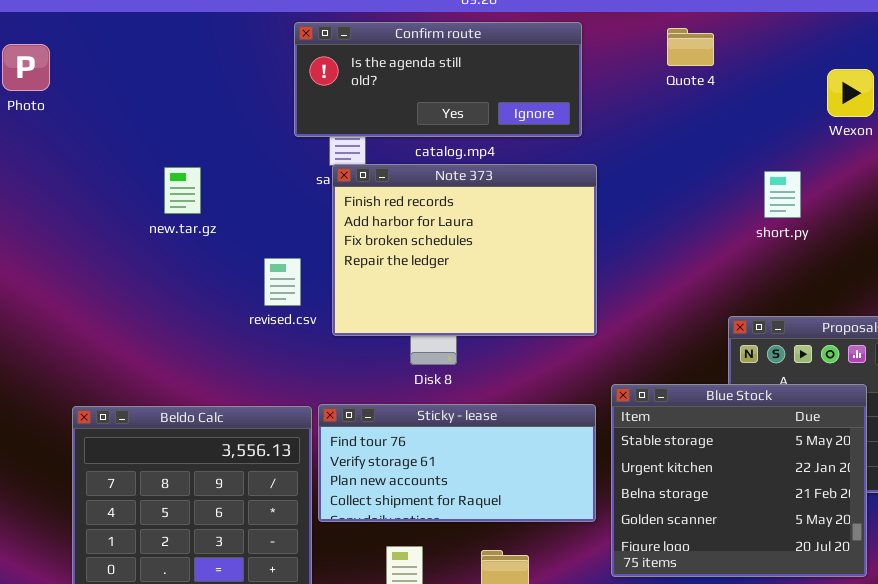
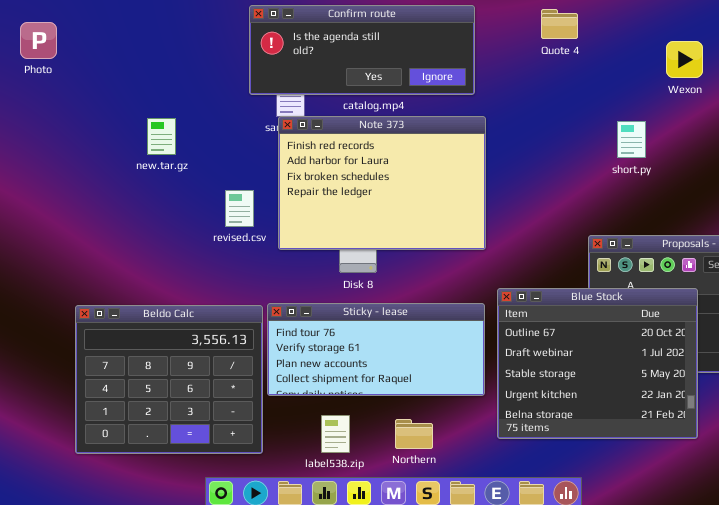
Blue Stock: [611,384,867,577] -> [497,288,698,439], scrolled up 2 rows

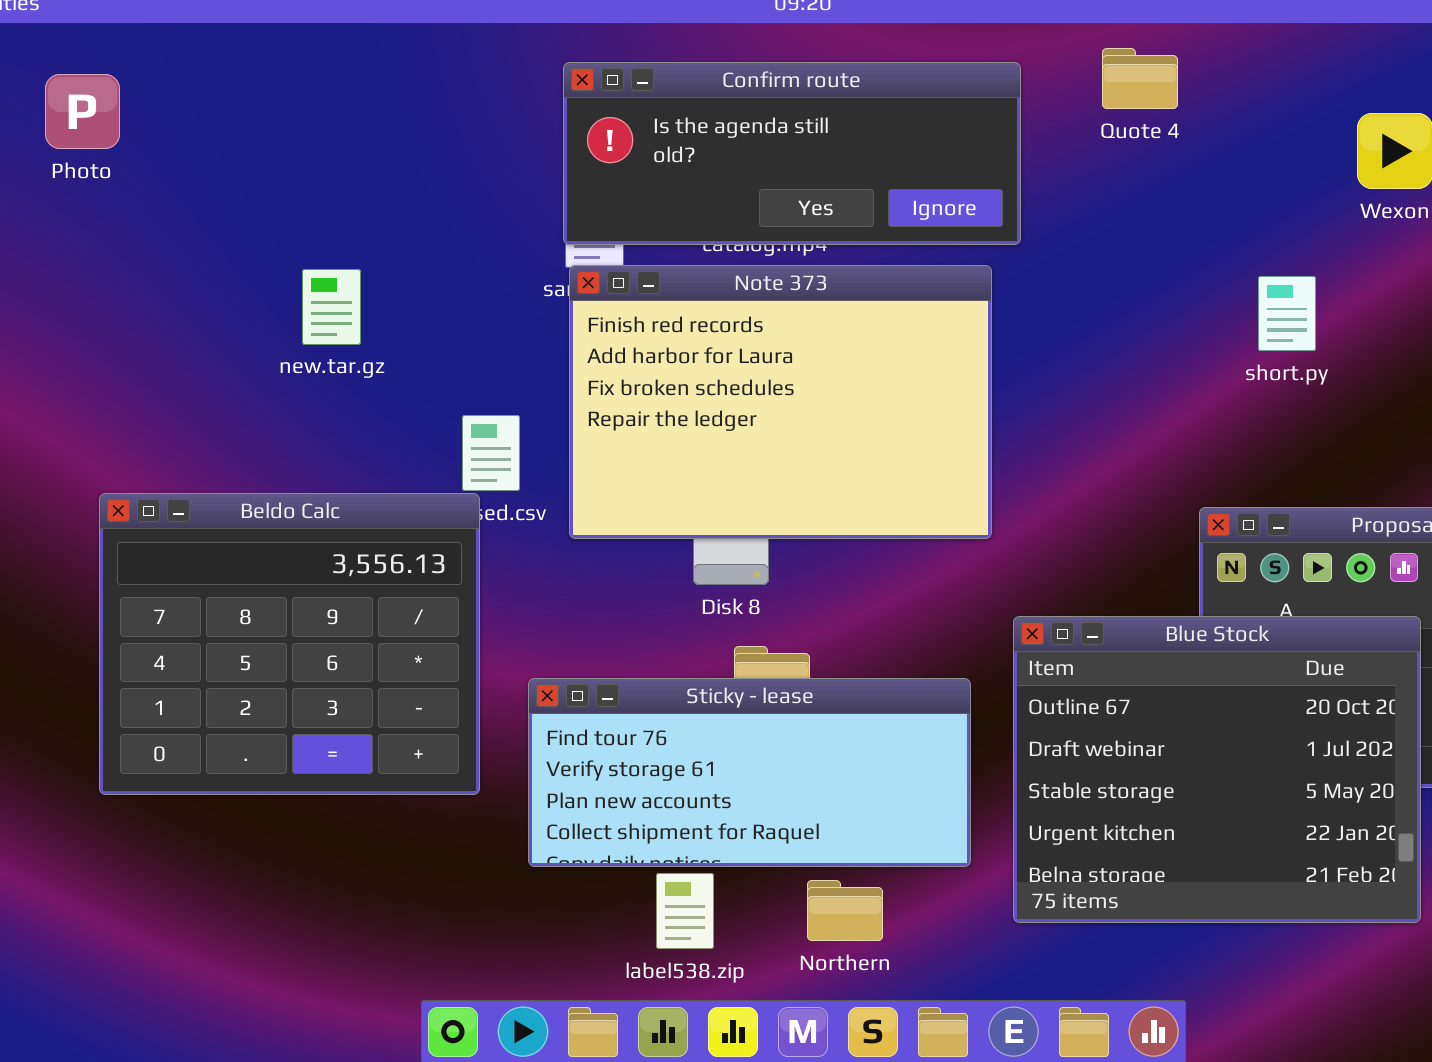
Confirm route: [249,5,475,95] -> [563,62,1021,245], moved
Sticky - lease: [267,303,485,396] -> [528,678,971,867], moved
Beldo Calc: [75,305,263,454] -> [99,493,480,795], moved

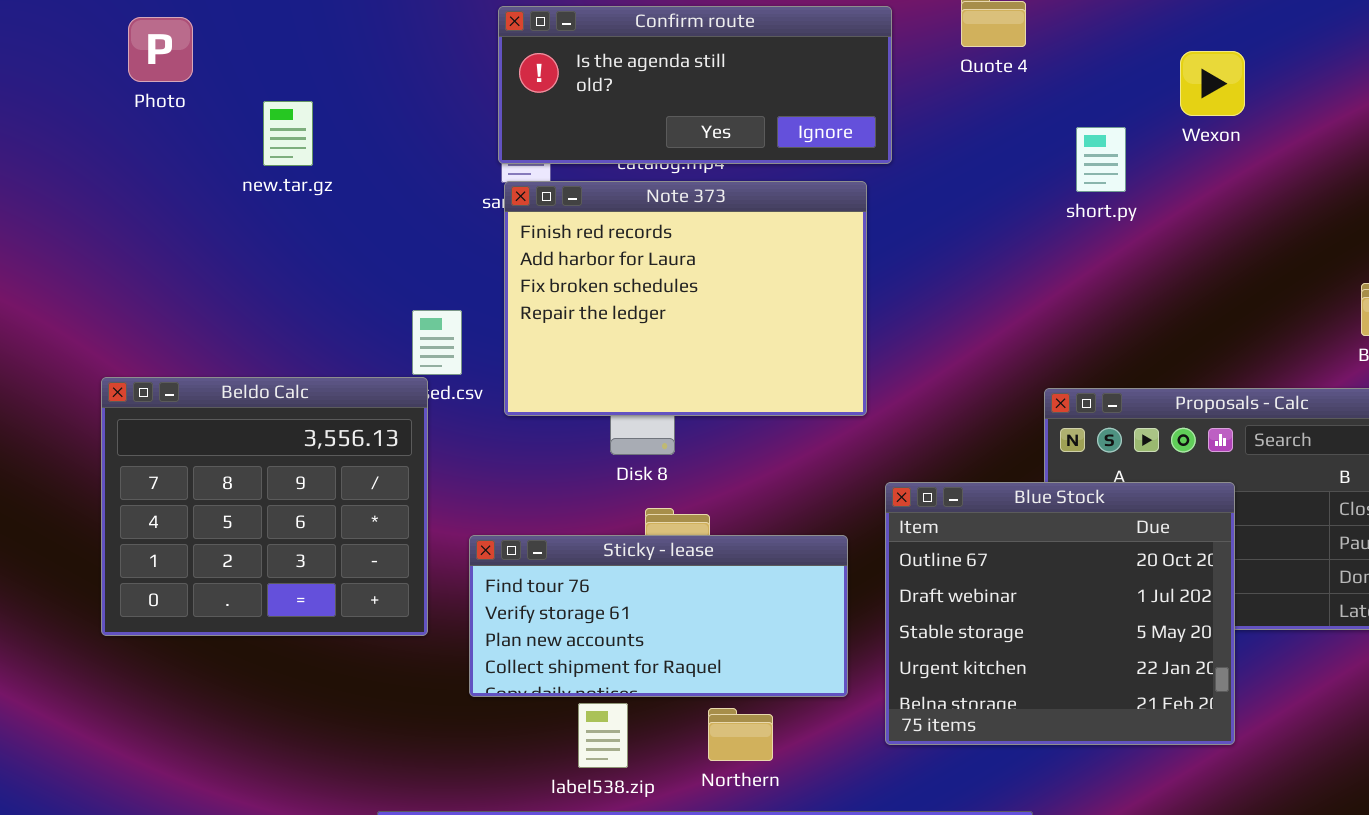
Photo: [45,74,120,149] -> [128,17,193,82], moved
new.tar.gz: [302,269,361,345] -> [263,101,313,166], moved
short.py: [1258,276,1316,351] -> [1076,127,1126,192], moved

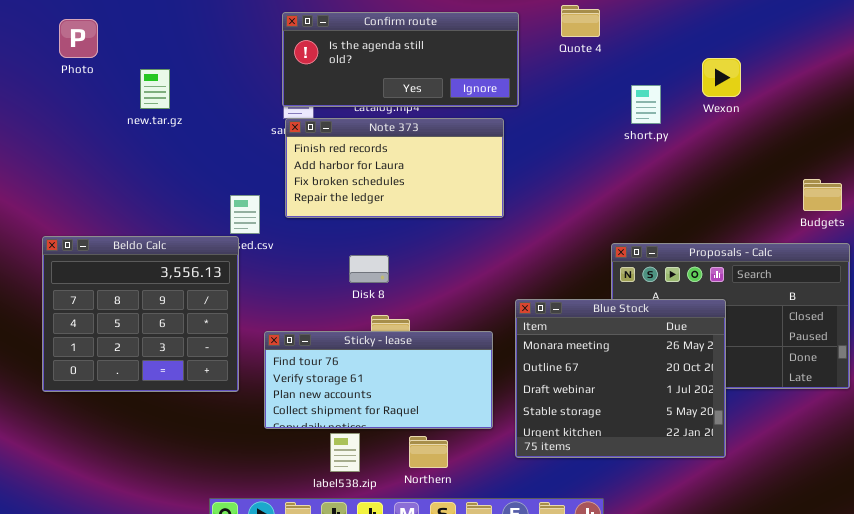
Wexon: [1180,51,1245,116] -> [702,58,741,97], moved
Note 373: [504,181,867,416] -> [285,118,504,218], resized
Blue Stock: [885,482,1235,745] -> [515,299,726,458], scrolled up 1 row

